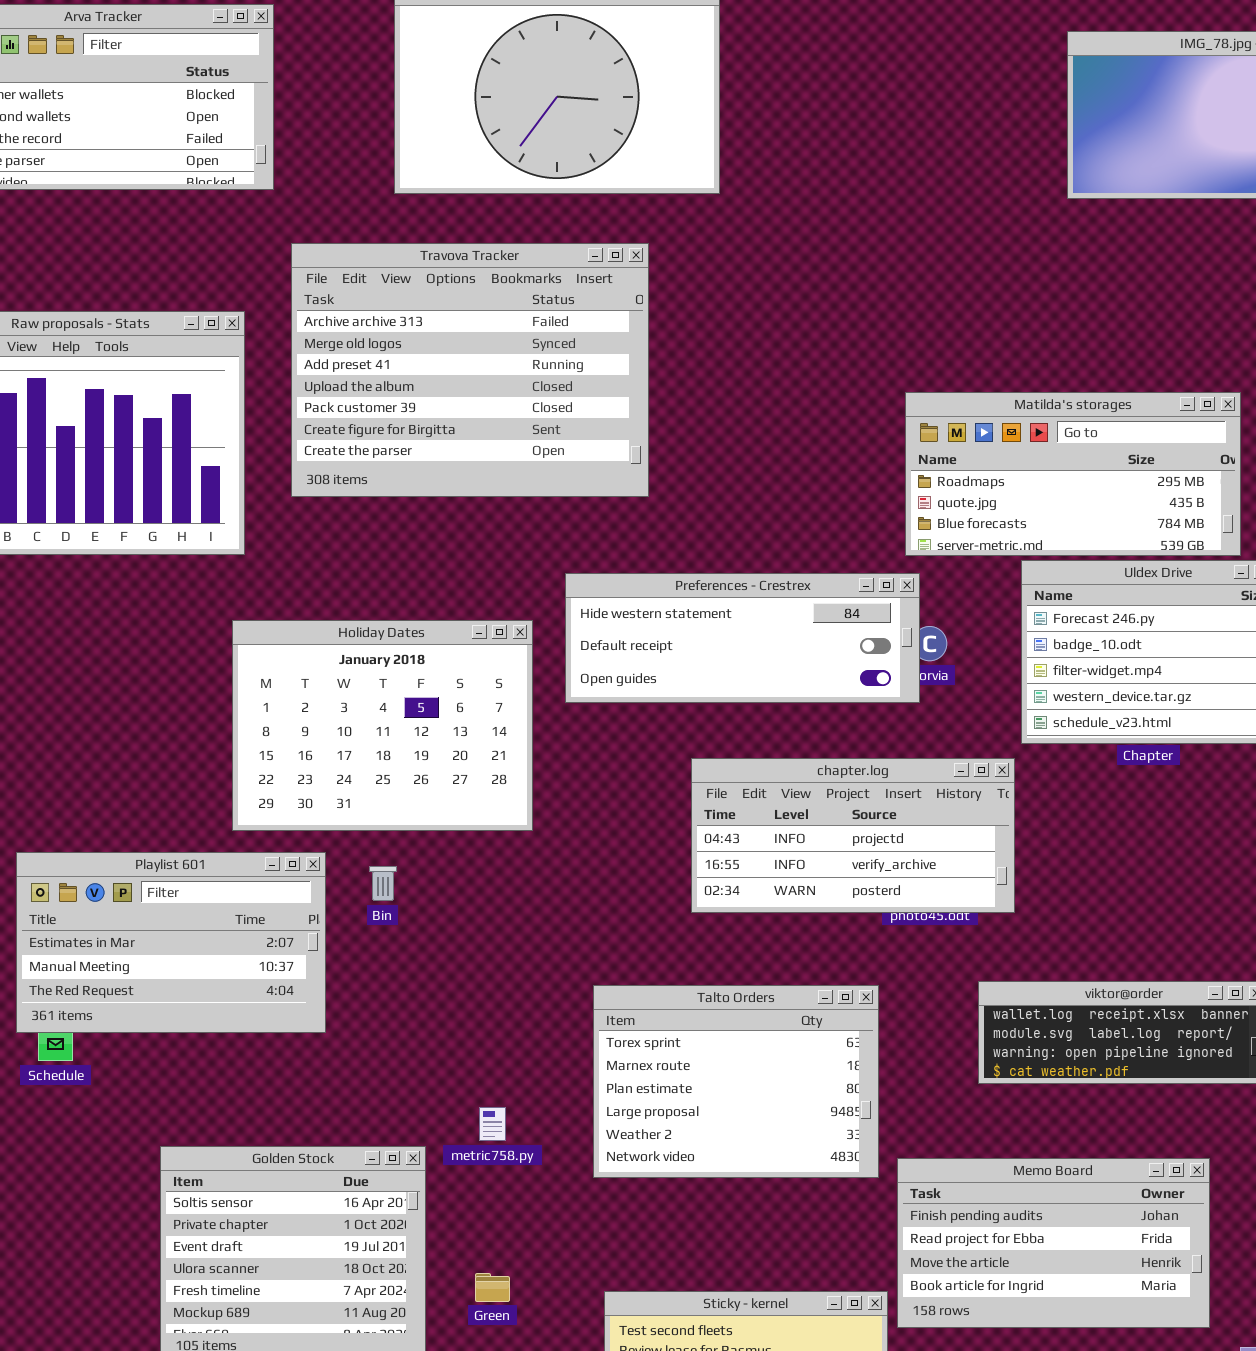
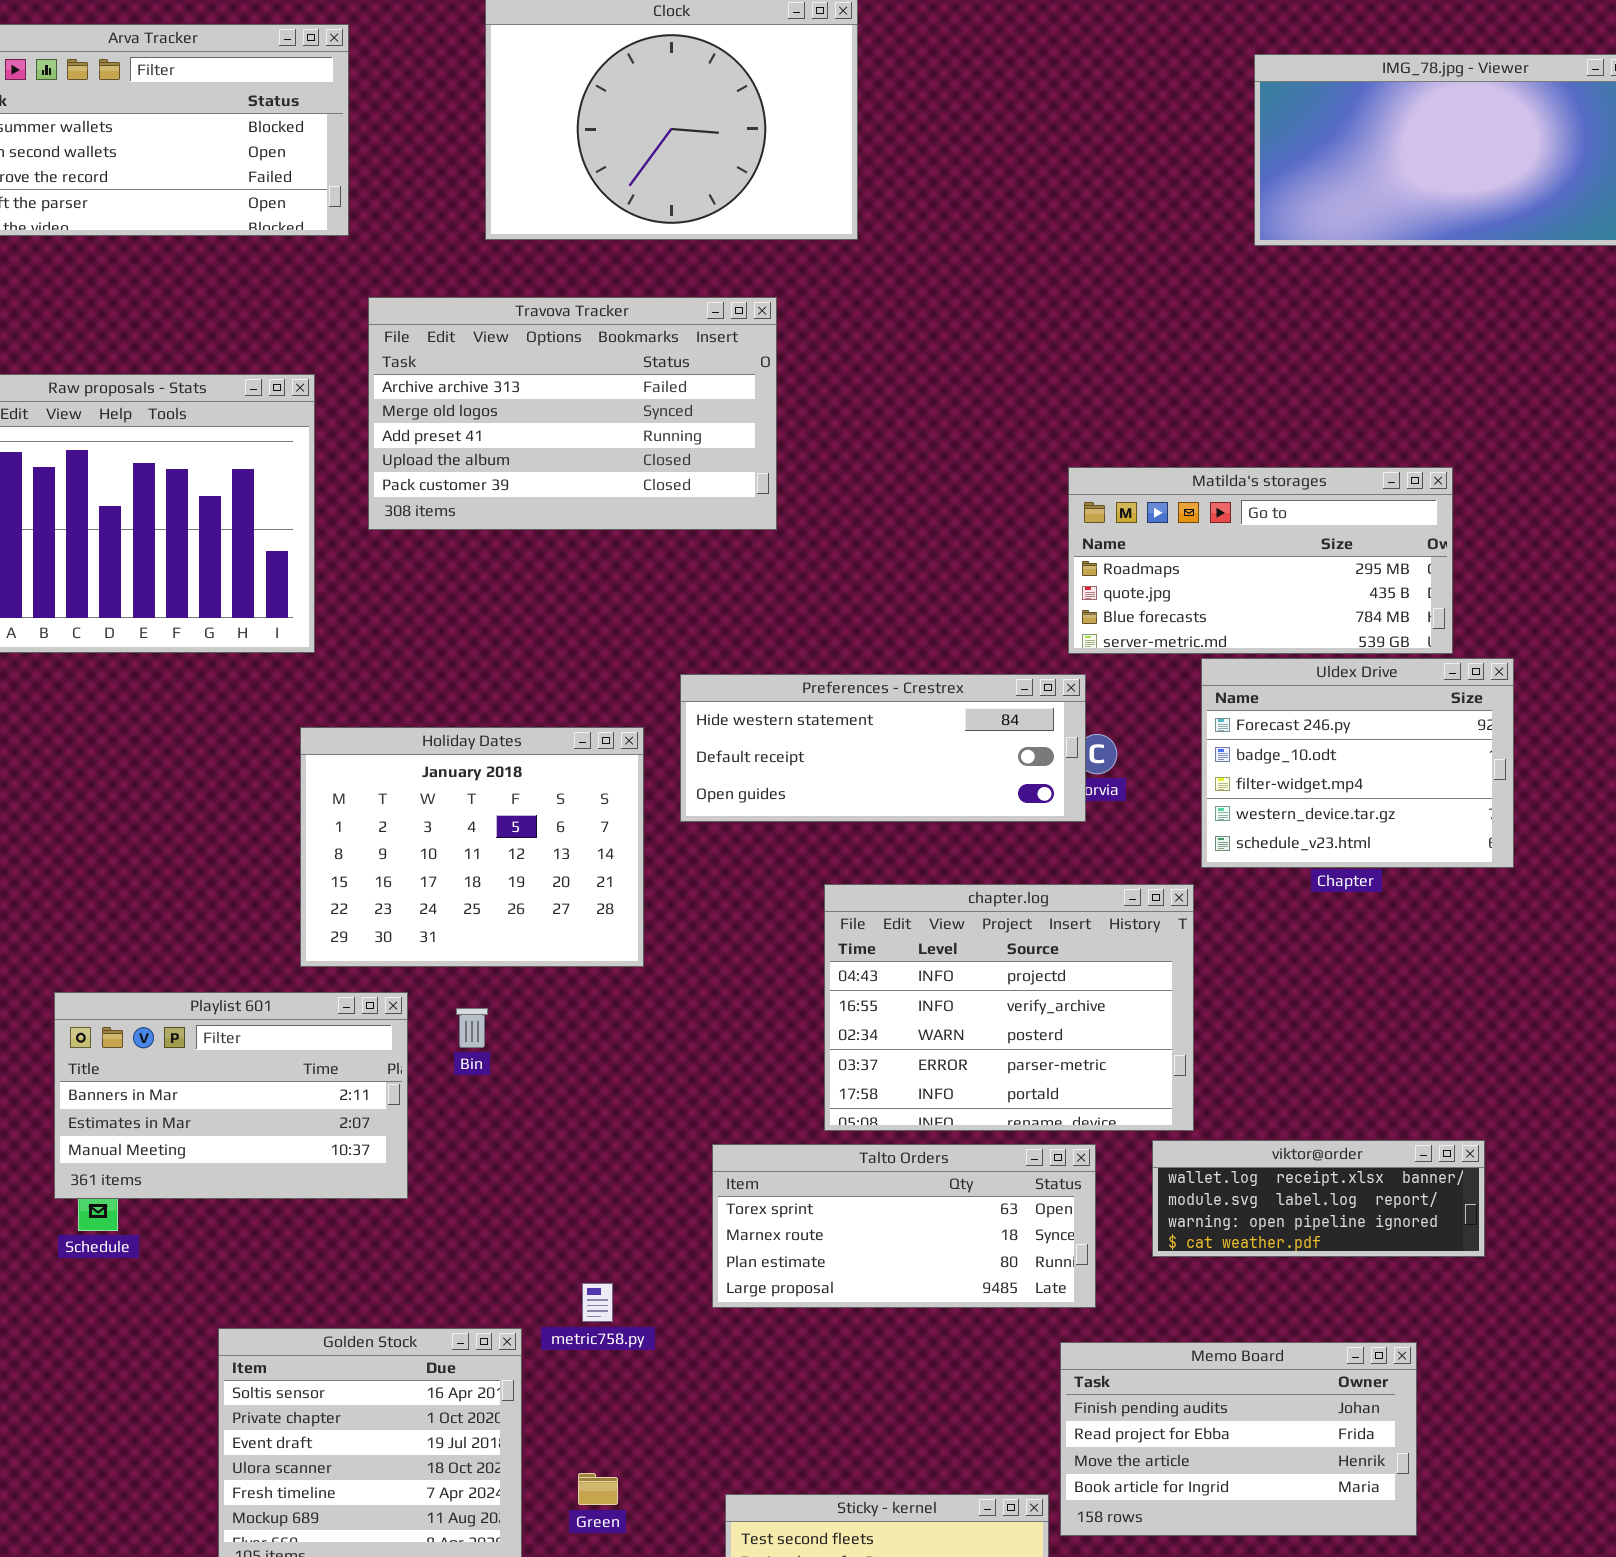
Travova Tracker: [291,243,649,497] -> [368,297,777,530], resized
chapter.log: [691,758,1015,913] -> [824,884,1194,1131], resized
Playlist 601: [16,852,326,1033] -> [54,992,408,1199], scrolled up 1 row
Talto Orders: [593,985,879,1178] -> [712,1144,1096,1308], resized

